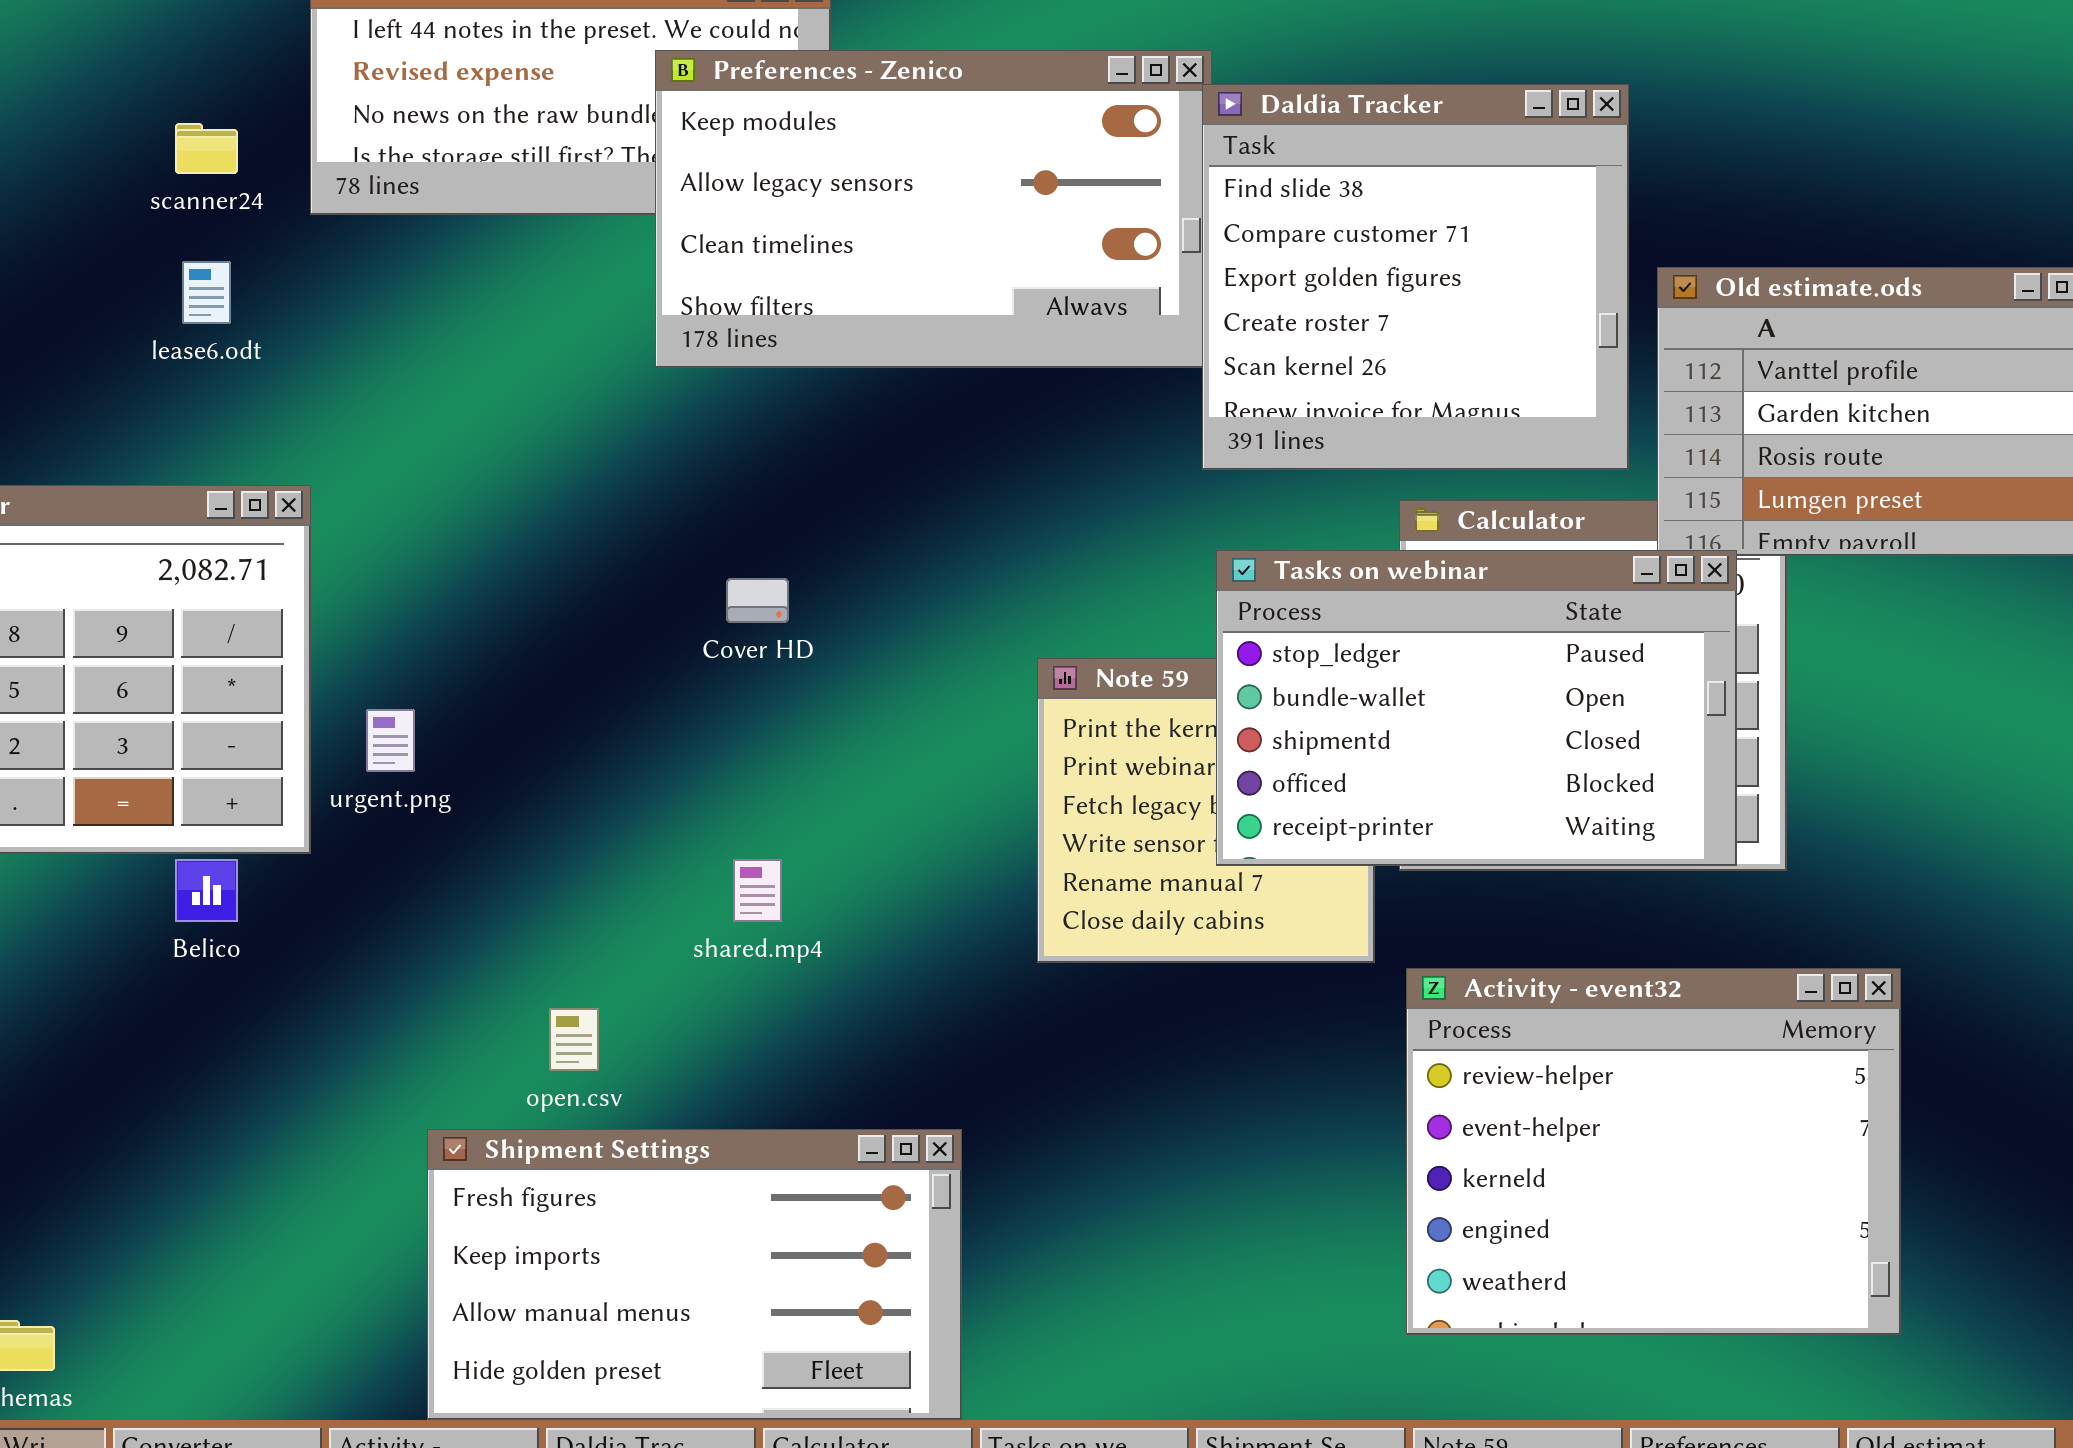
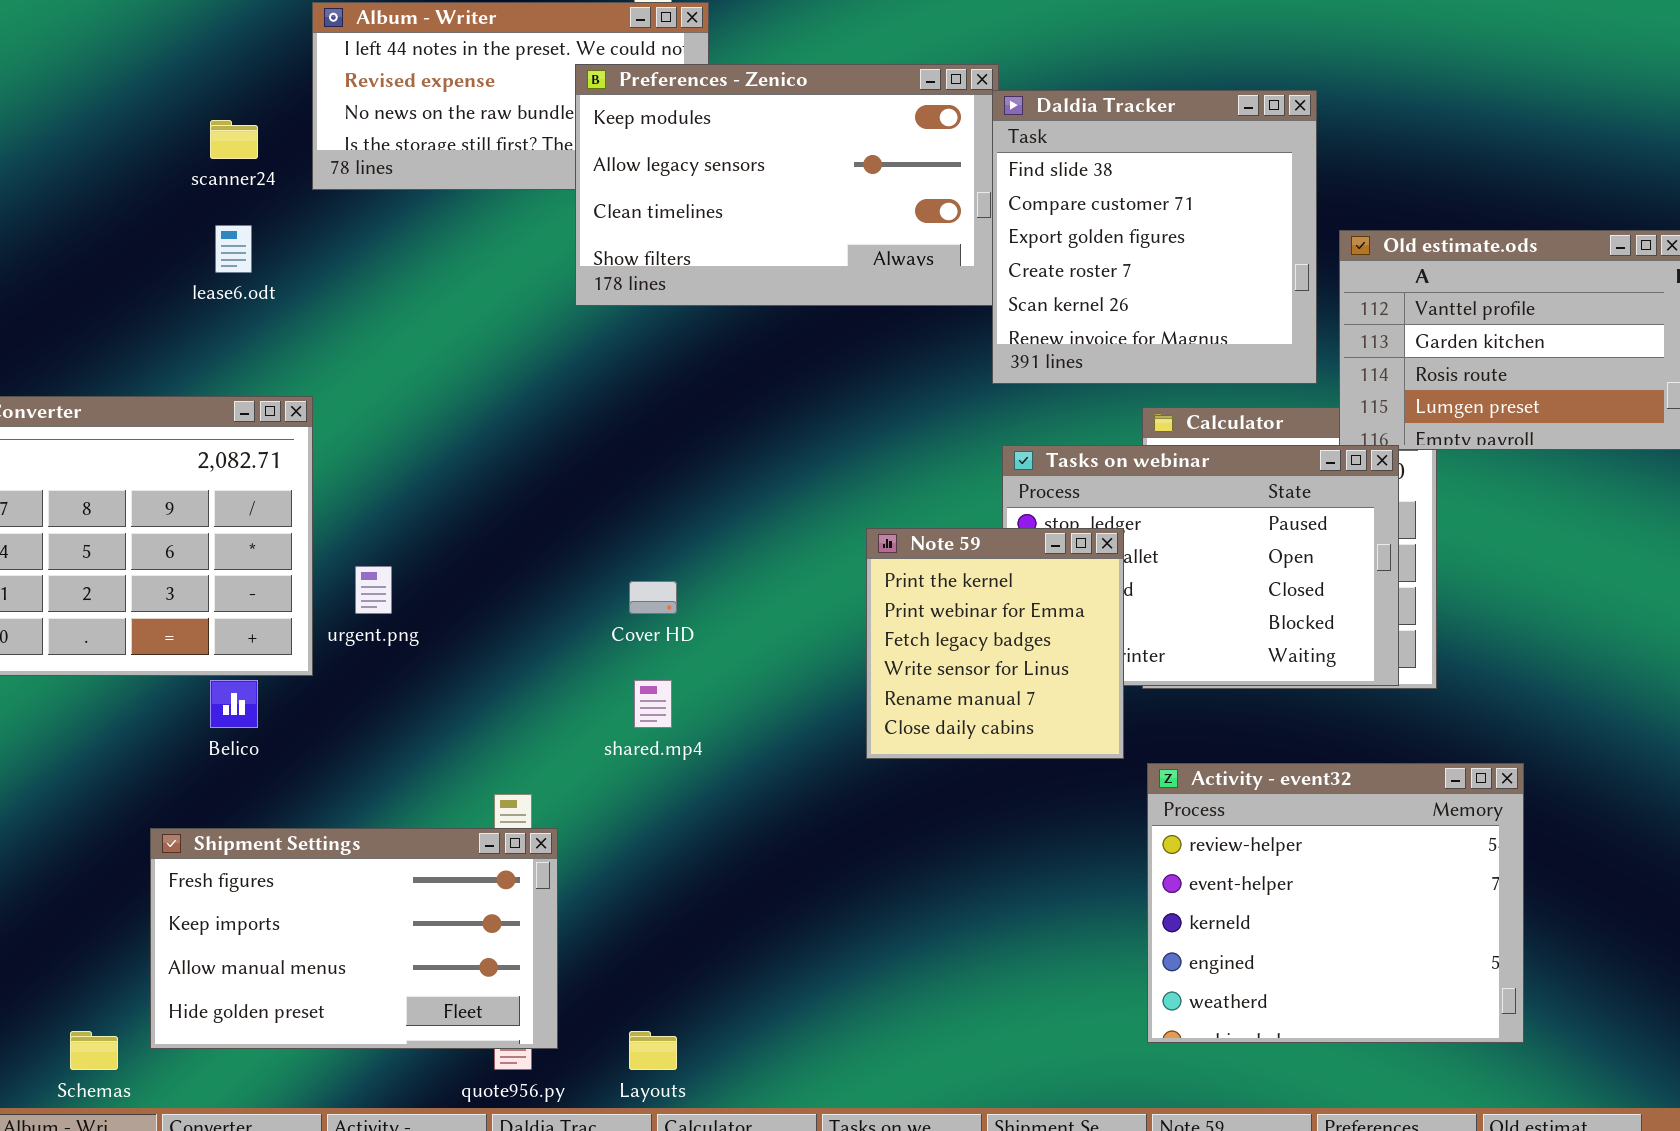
Cover HD: [726,578,789,623] -> [629,581,677,614], moved
Note 59: [1037,658,1375,963] -> [866,528,1124,759], raised
Shipment Settings: [427,1129,962,1420] -> [150,828,558,1049], moved

